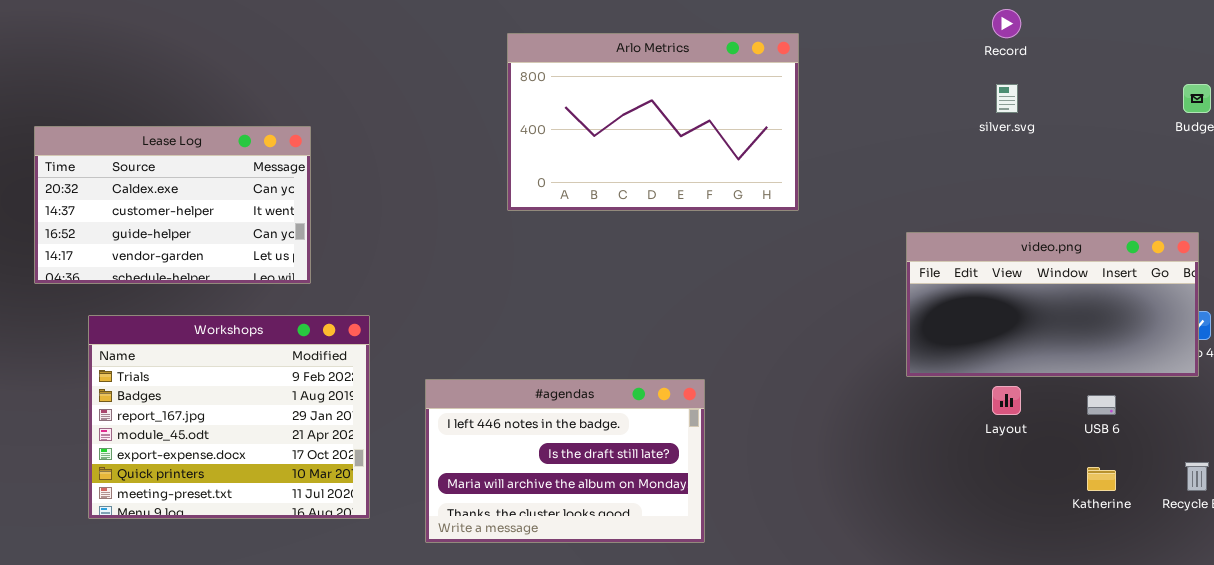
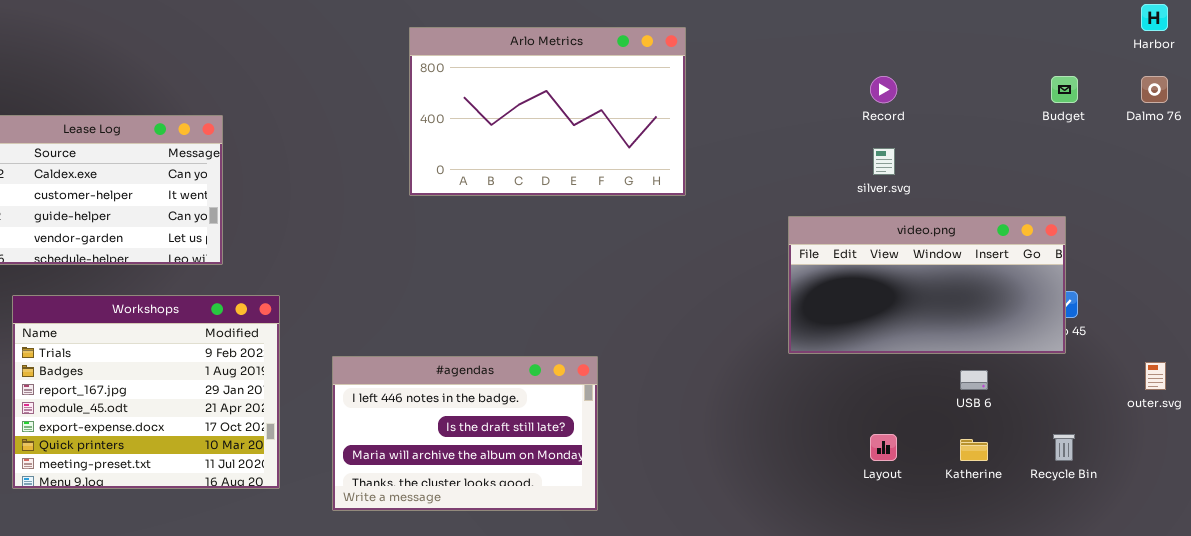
Record: [992,9,1021,38] -> [870,76,897,103], moved
silver.svg: [996,84,1018,113] -> [873,148,895,175], moved
Layout: [992,386,1021,415] -> [870,434,897,461], moved

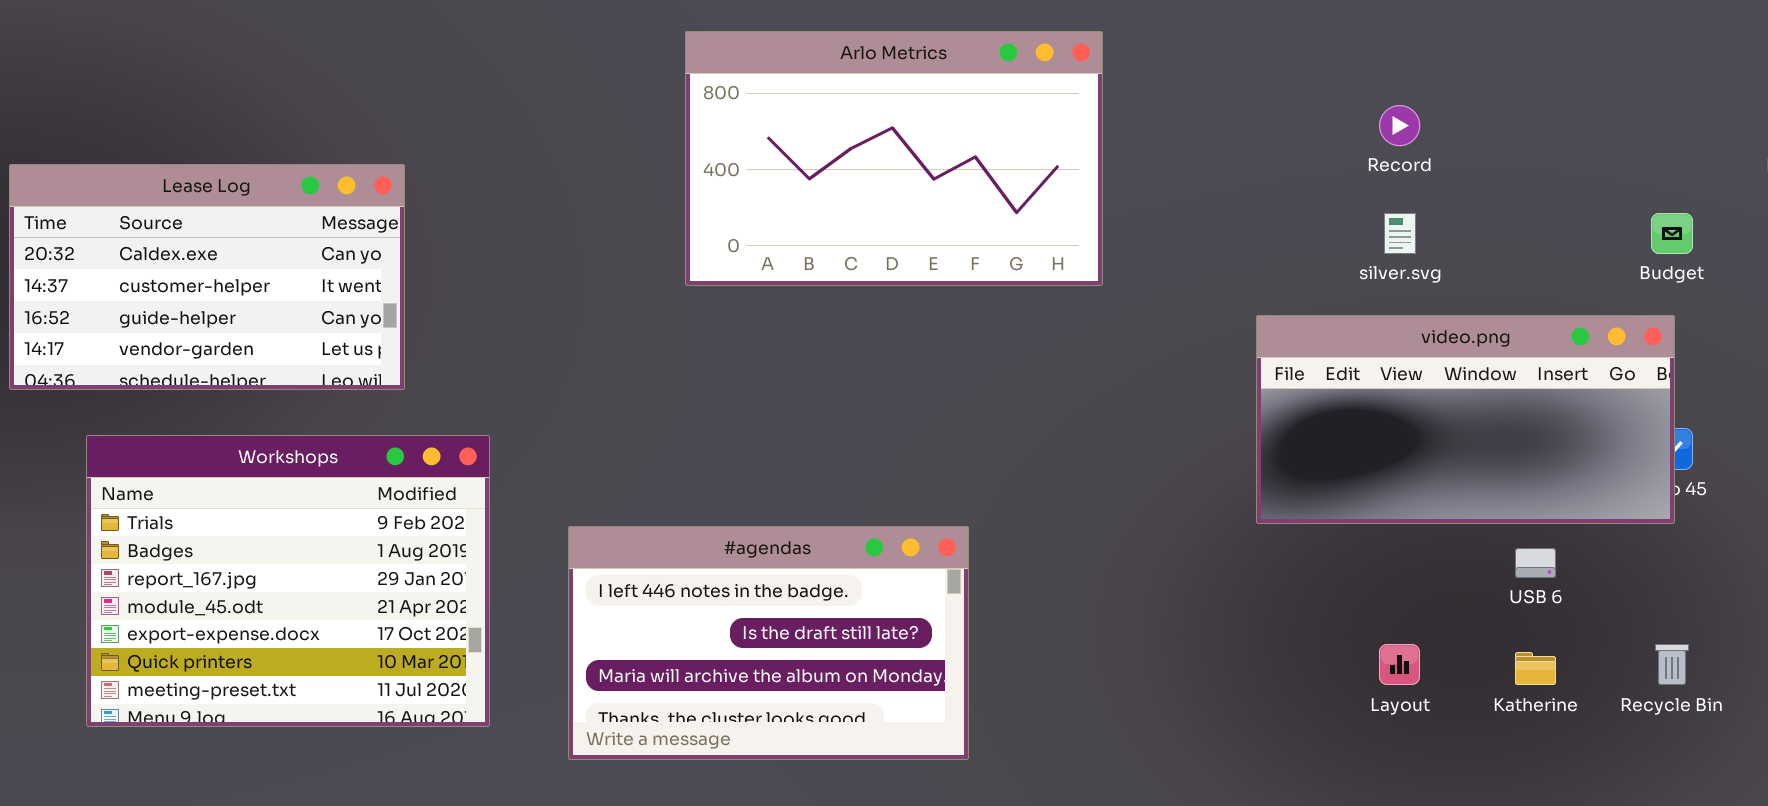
Budget: [1051,76,1078,103] -> [1651,213,1693,254], moved

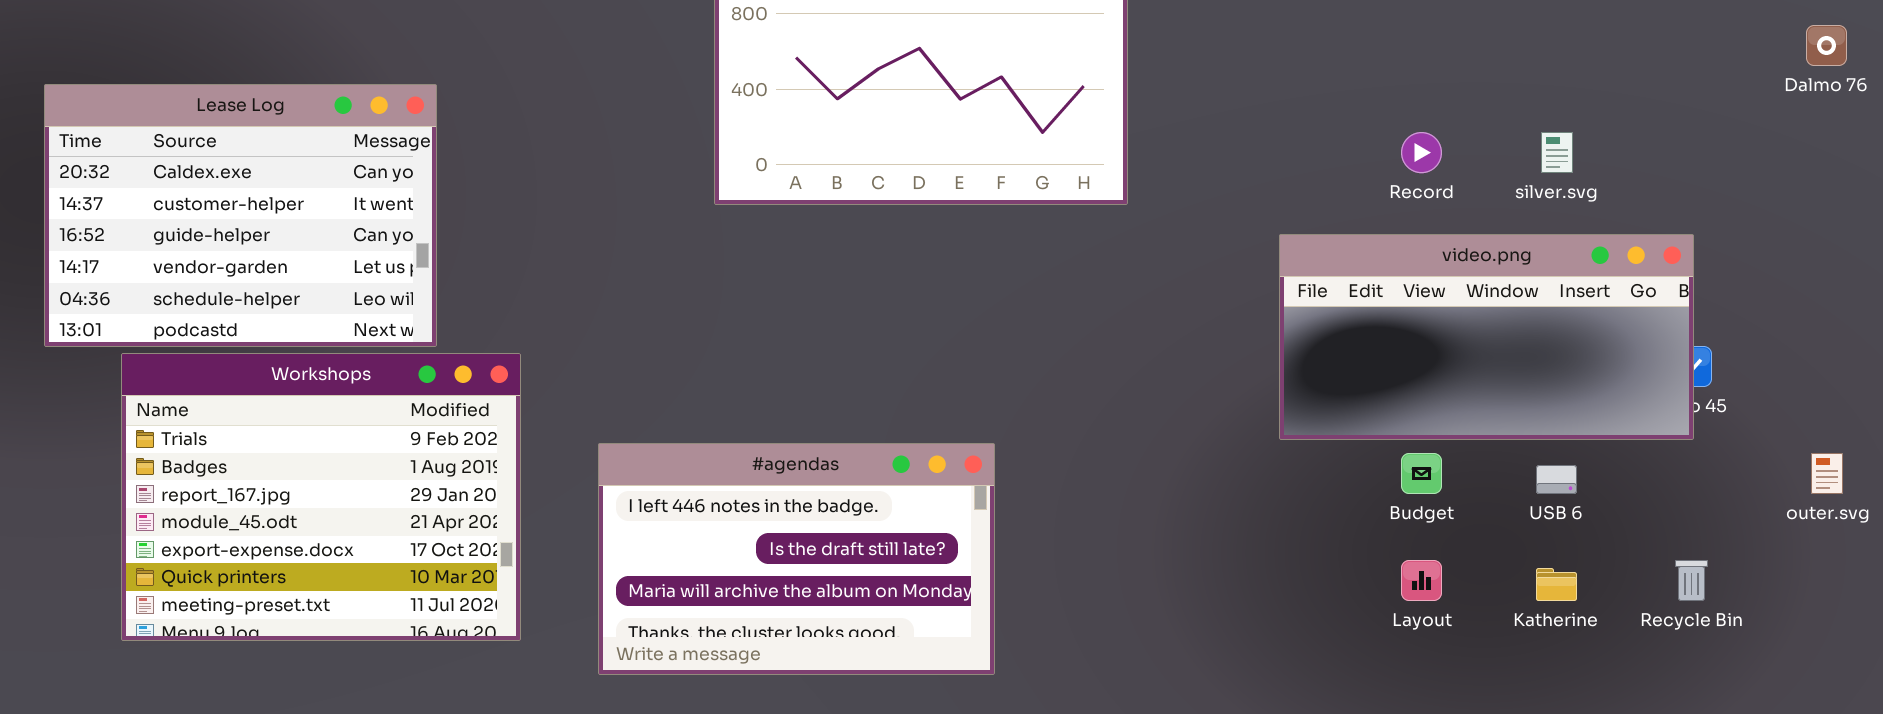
Record: [1379,105,1420,146] -> [1401,132,1442,173], moved
Lease Log: [9,164,405,390] -> [44,84,437,347], resized
silver.svg: [1384,213,1416,254] -> [1541,132,1573,173], moved
Budget: [1651,213,1693,254] -> [1401,453,1442,494], moved

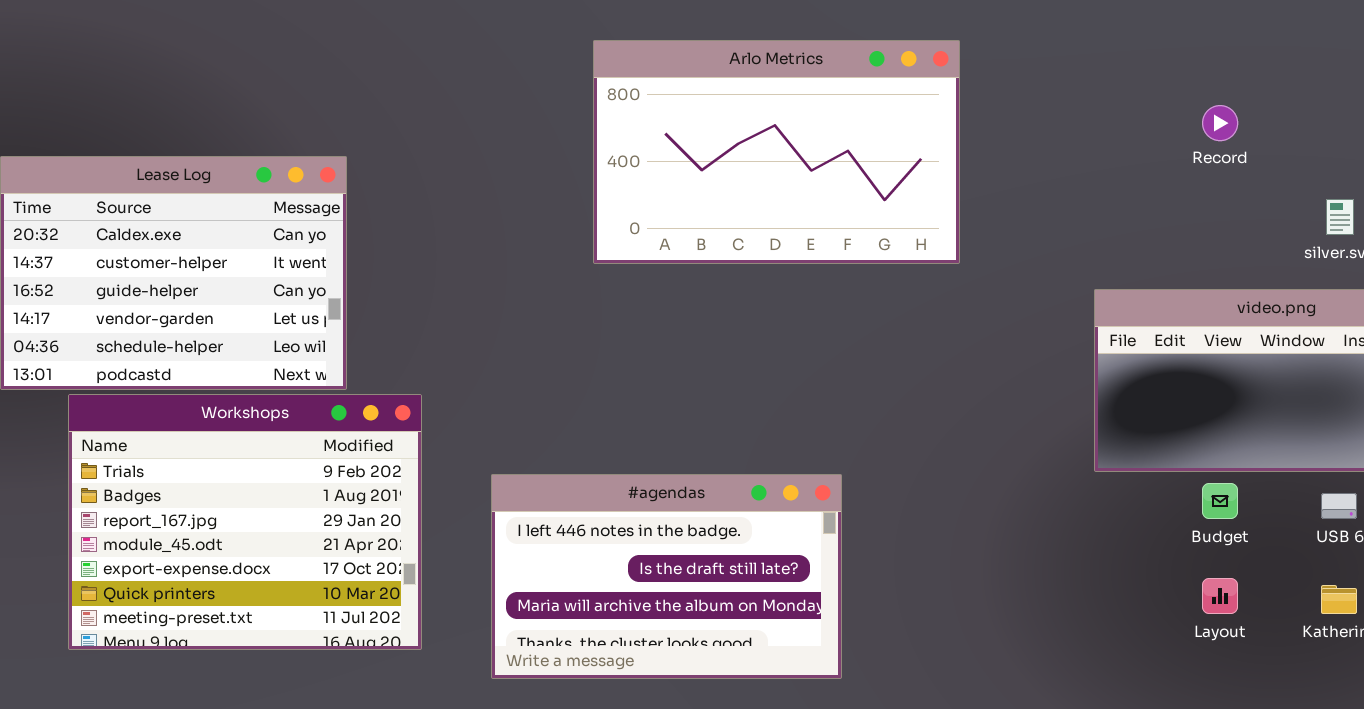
Record: [1401,132,1442,173] -> [1202,105,1238,141], moved

